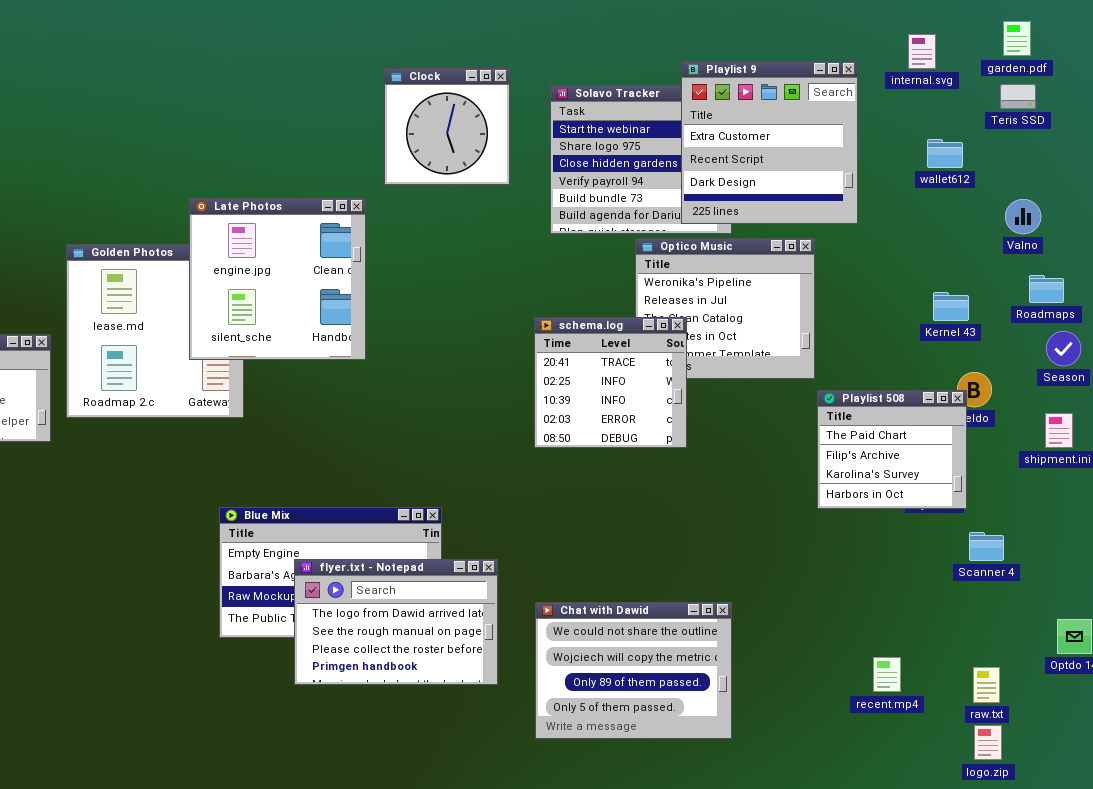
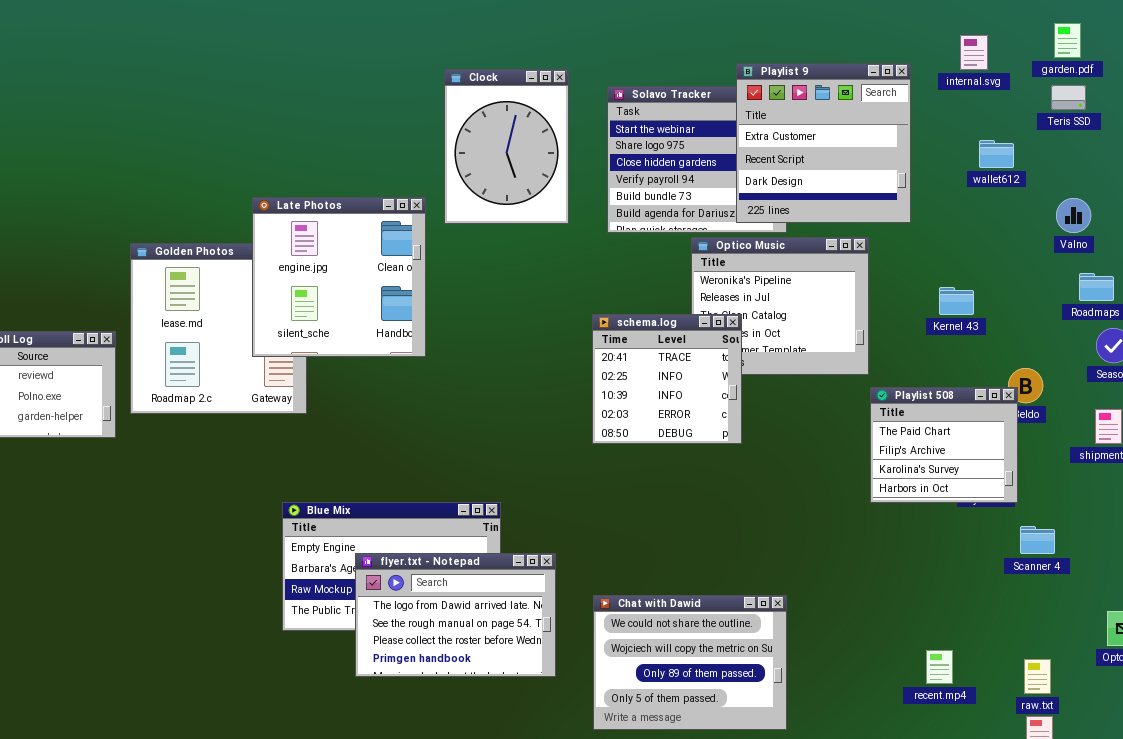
Clock: [384,68,510,185] -> [444,69,569,224], resized
Kernel 43: [933,292,969,321] -> [939,287,974,315], moved

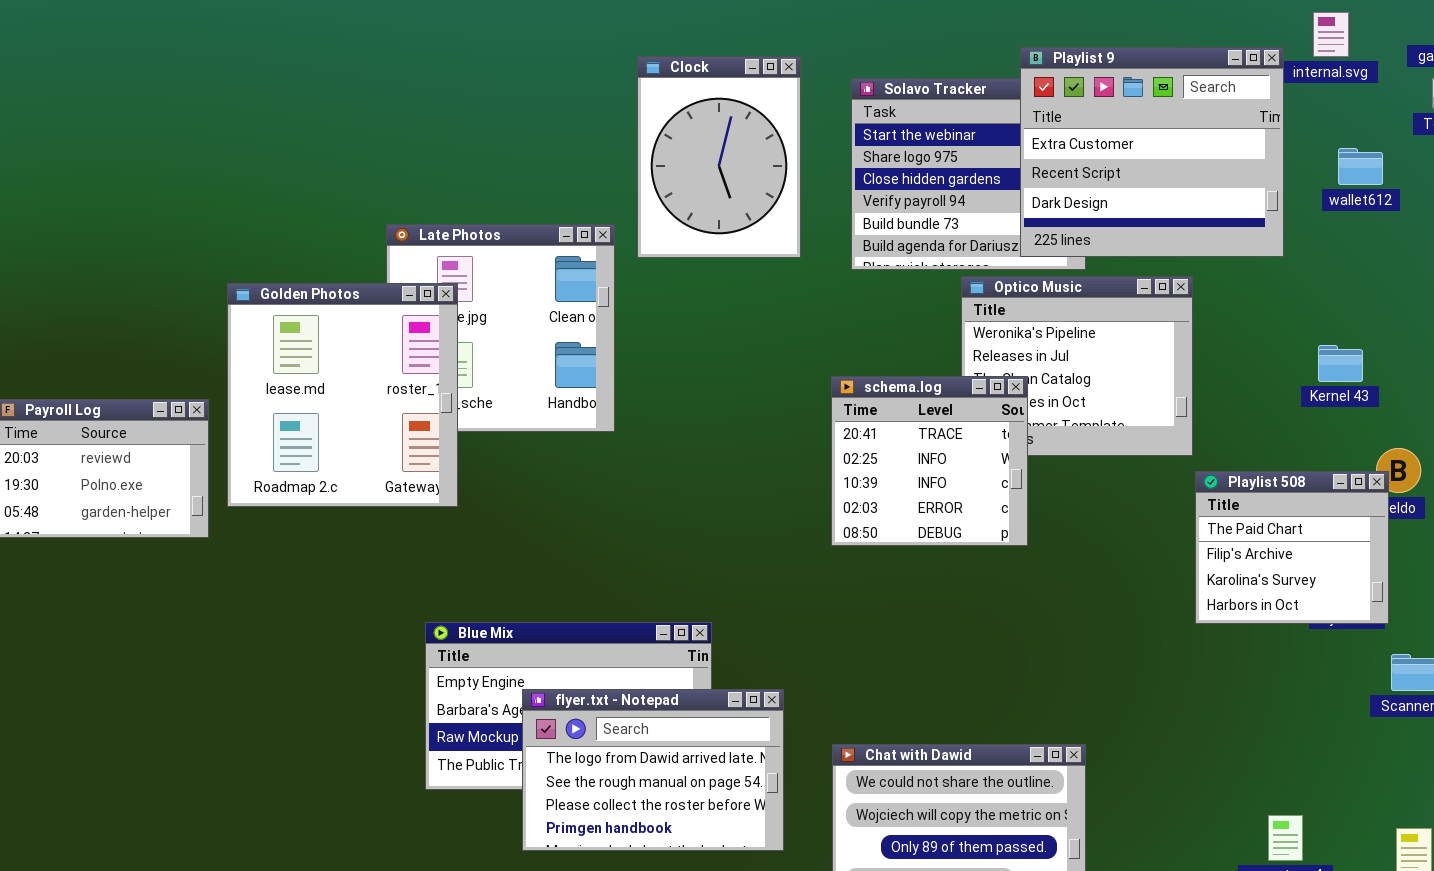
Playlist 9: [736,63,911,223] -> [1020,47,1284,257], resized
Golden Photos: [130,243,307,414] -> [227,283,458,507], raised
Kernel 43: [939,287,974,315] -> [1318,345,1363,382], moved

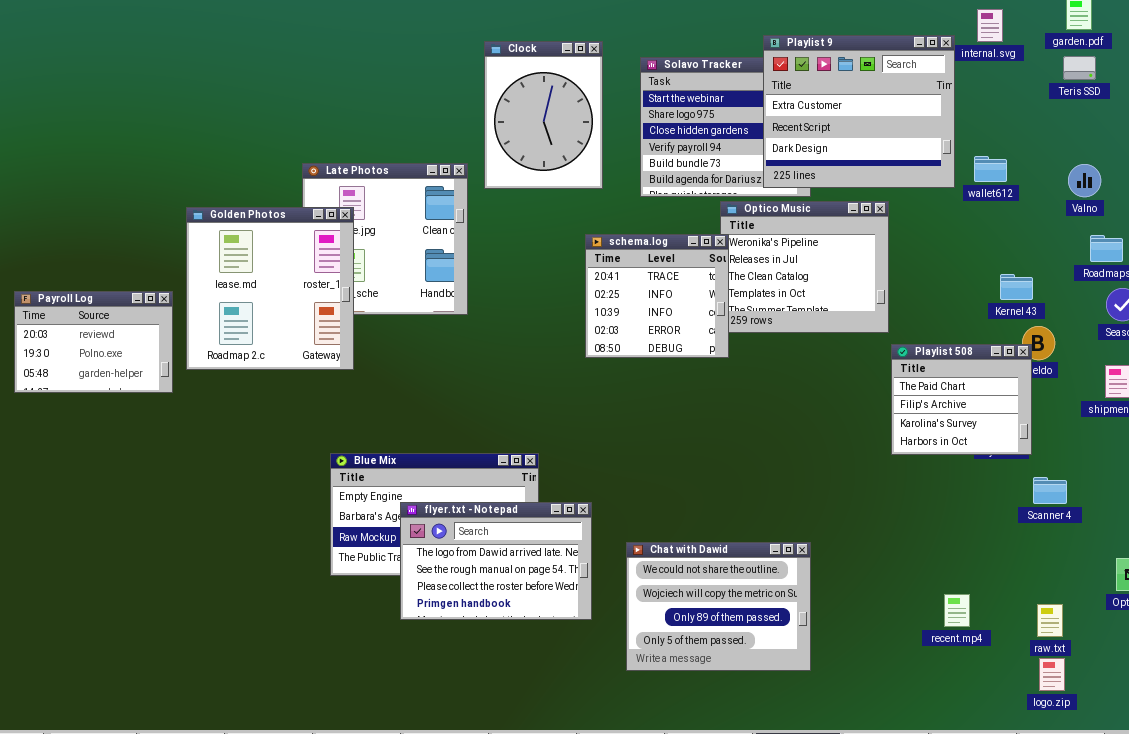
wallet612: [1338,148,1383,185] -> [974,156,1007,182], moved
Kernel 43: [1318,345,1363,382] -> [1000,274,1033,300], moved
schema.log: [831,376,1028,546] -> [585,234,729,358], moved

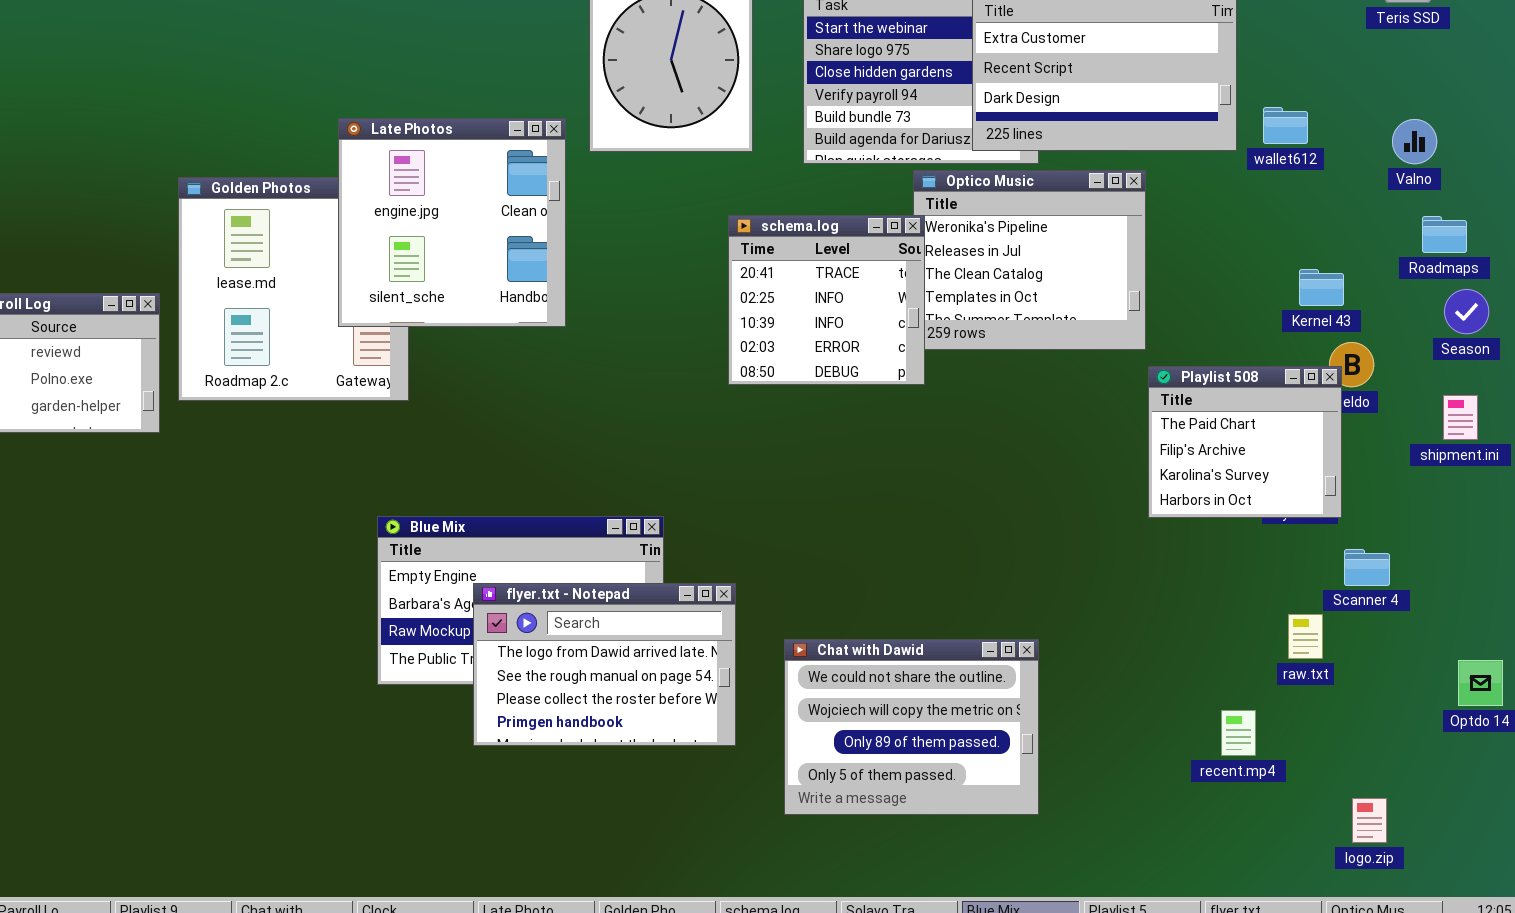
Late Photos: [302,163,468,315] -> [338,118,566,327], raised
raw.txt: [1037,604,1063,637] -> [1288,614,1323,659], moved

